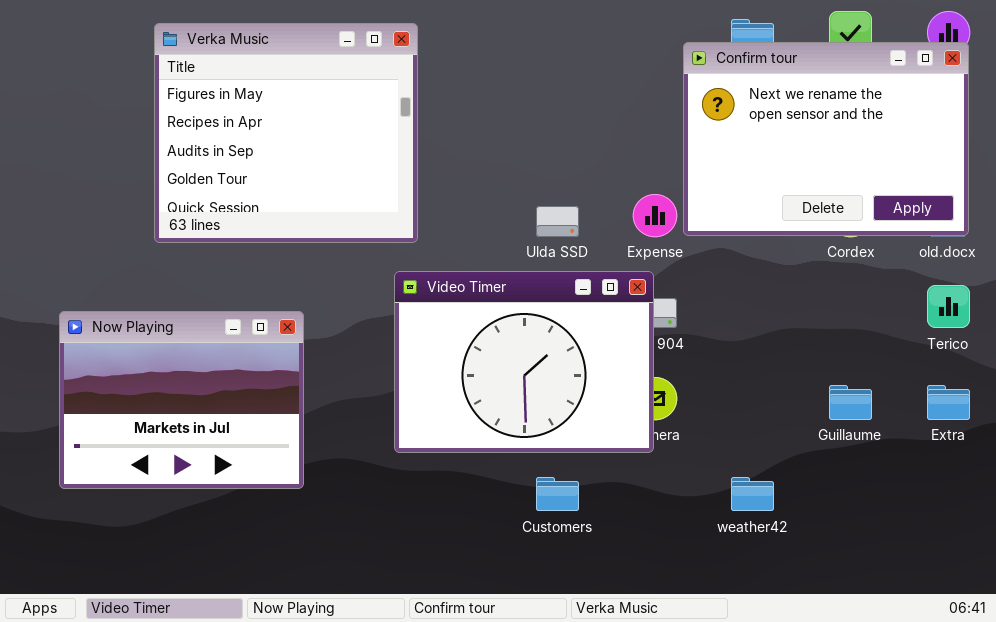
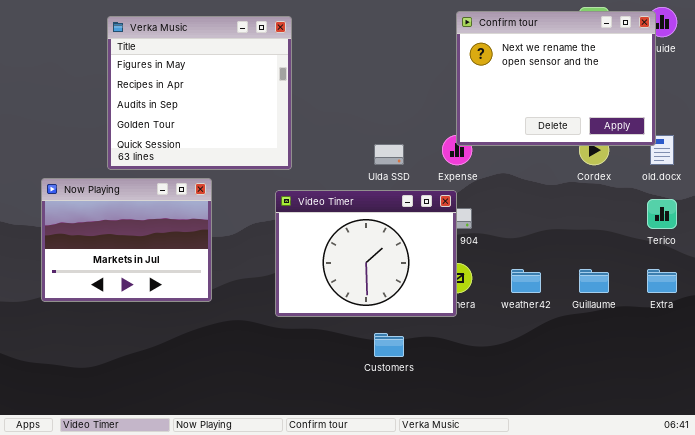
Confirm tour: [683,42,969,236] -> [456,11,656,146], moved
Now Playing: [59,311,304,489] -> [41,178,212,302], moved
weather42: [731,477,774,511] -> [511,269,541,293], moved

